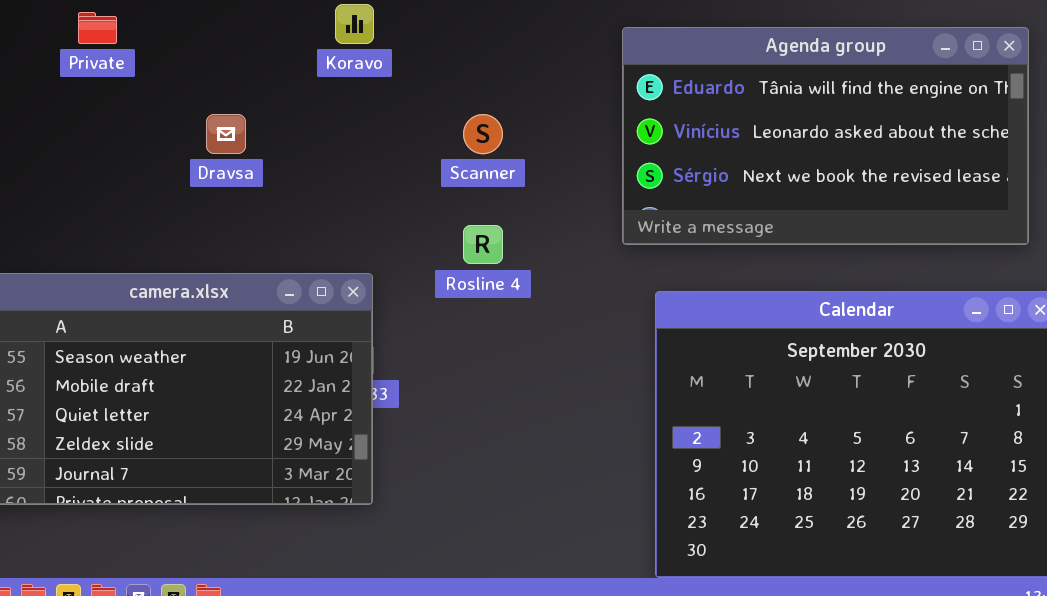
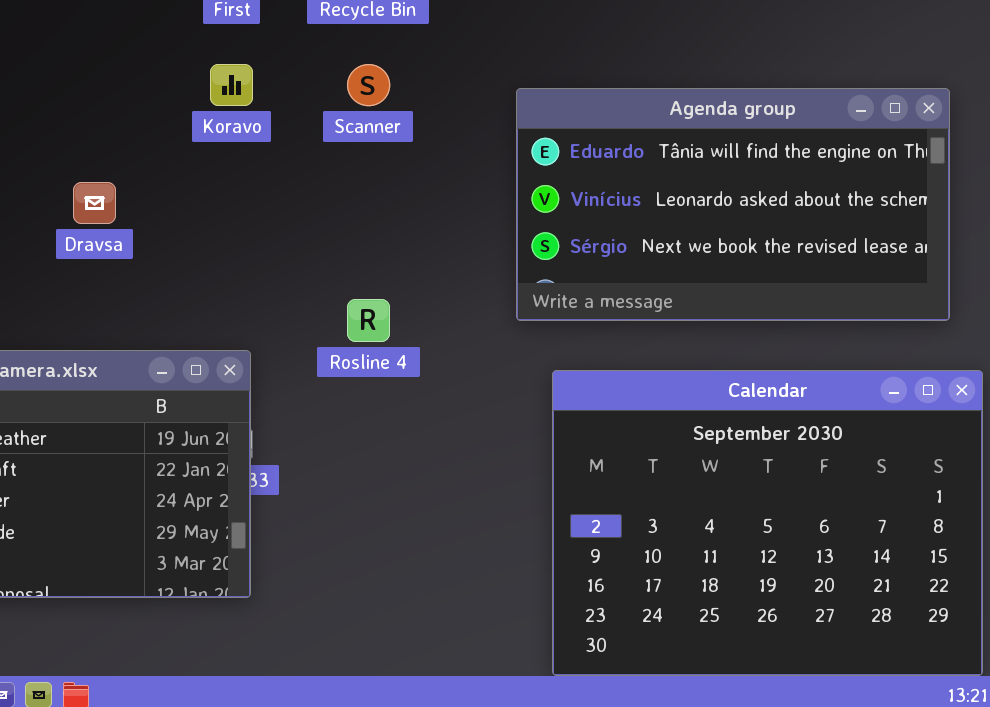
Scanner: [463,114,503,154] -> [347,64,390,106], moved

